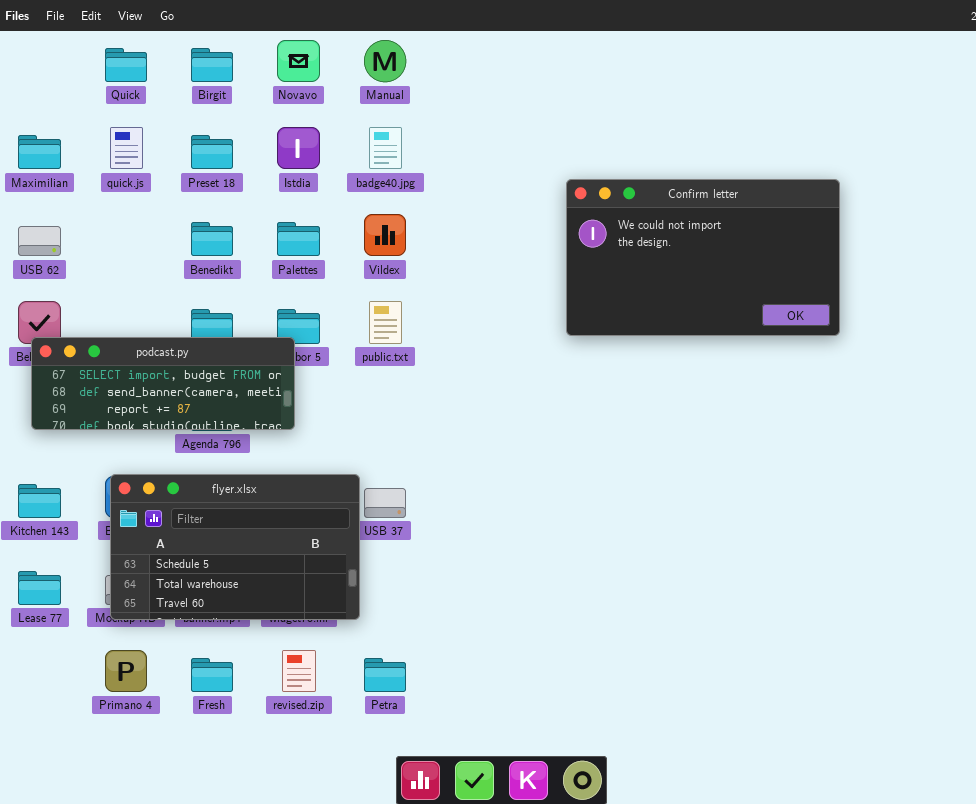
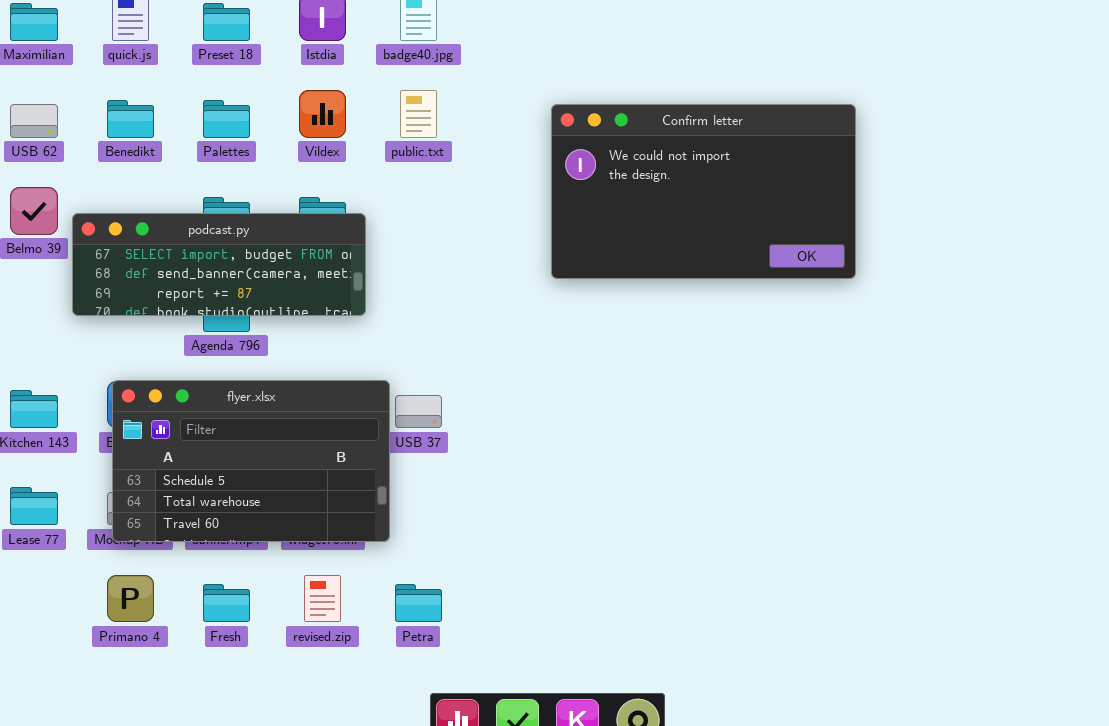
Confirm letter: [566,179,840,336] -> [551,104,856,279], moved
Vildex: [364,214,406,256] -> [299,90,346,138], moved
Benedikt: [191,222,233,256] -> [107,100,154,138], moved
Palettes: [277,222,320,256] -> [203,100,250,138], moved
public.txt: [369,301,402,344] -> [400,90,437,138], moved
podcast.py: [31,337,295,430] -> [72,213,366,316], moved

